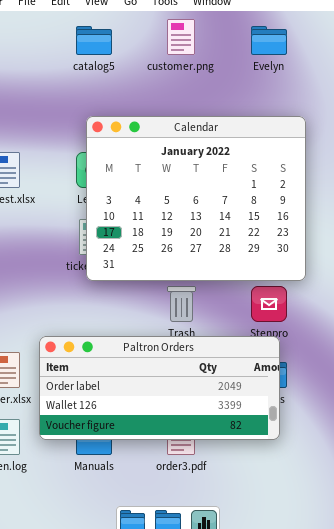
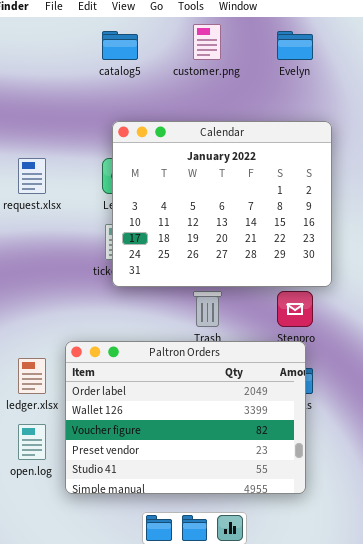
Paltron Orders: [39,336,280,440] -> [65,341,306,494], resized

